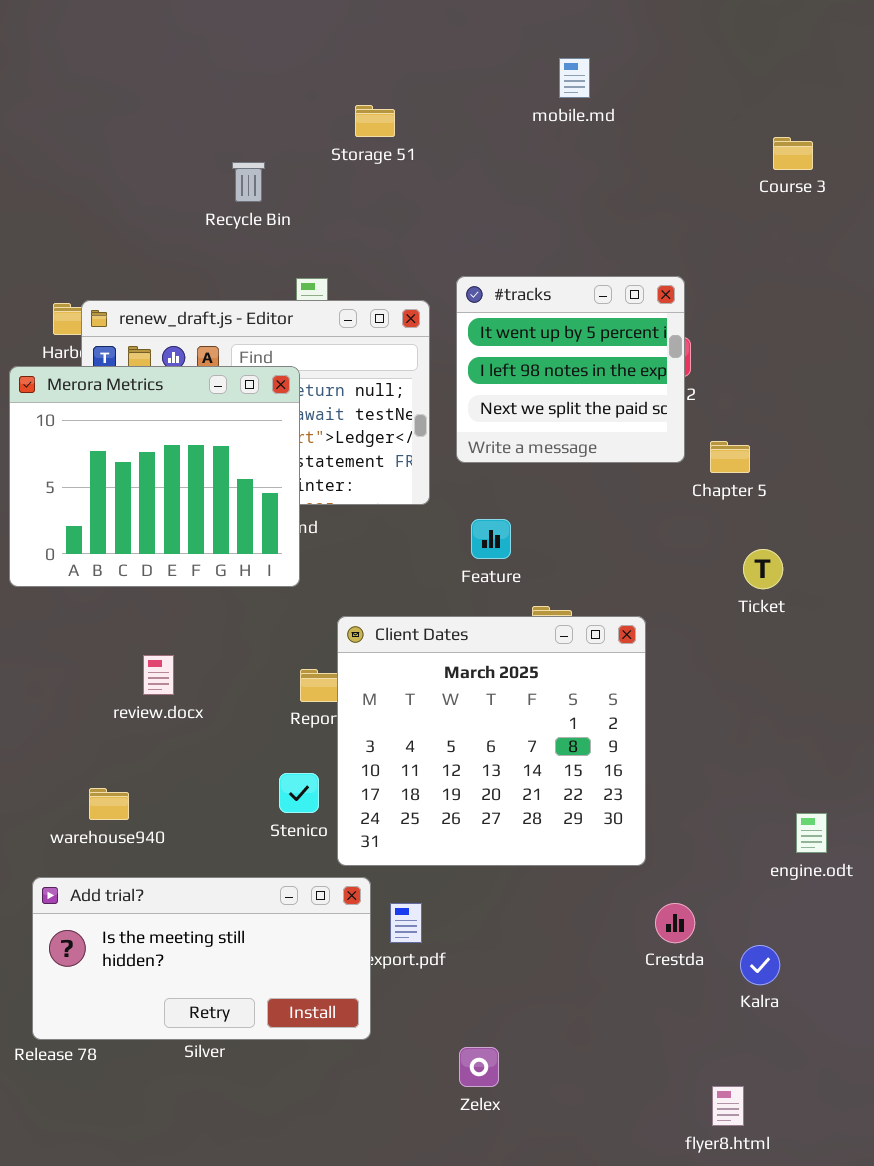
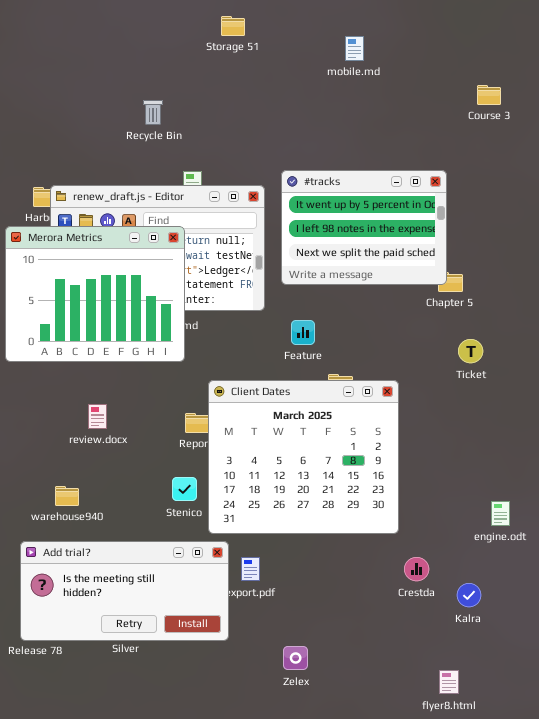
Storage 51: [355,105,395,137] -> [221,16,245,36], moved
#tracks: [456,276,685,463] -> [281,170,447,285], resized

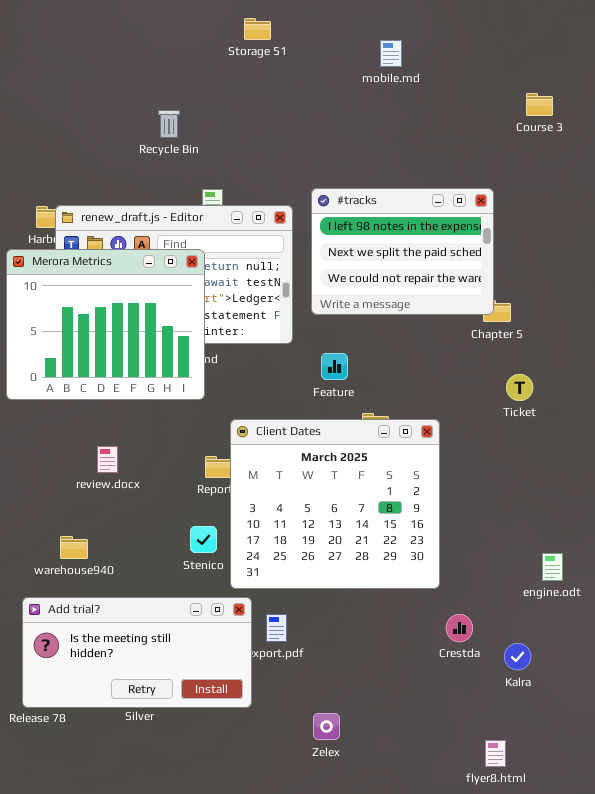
#tracks: [281,170,447,285] -> [311,188,494,315], scrolled down 1 row

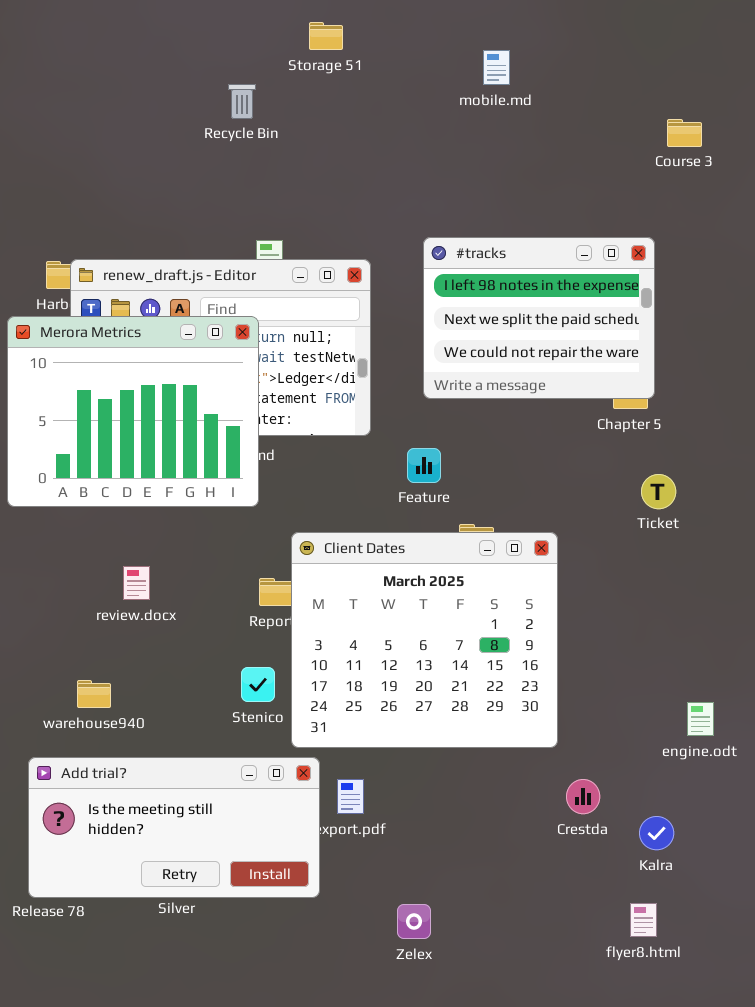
Recycle Bin: [158,110,180,138] -> [228,84,256,119], moved
#tracks: [311,188,494,315] -> [423,237,655,399], moved
flyer8.html: [485,740,506,767] -> [630,903,657,937], moved

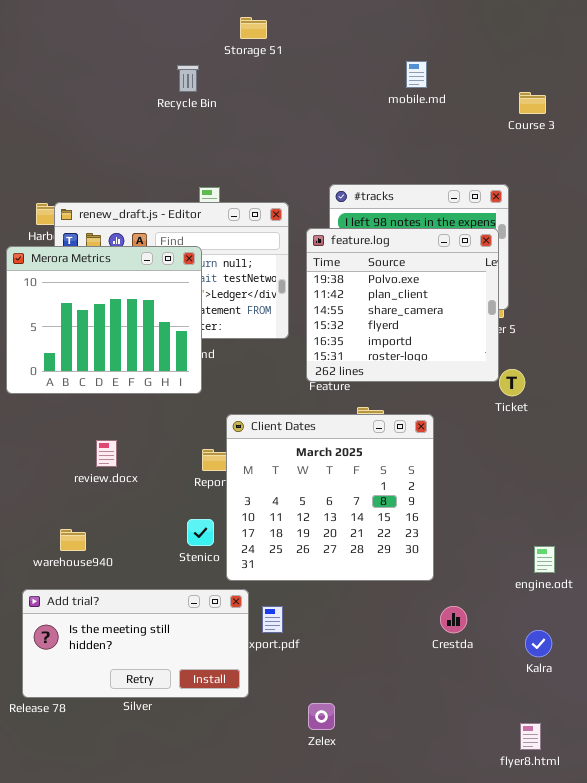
mobile.md: [483,50,510,85] -> [406,61,427,88], moved
feature.log: none -> [306,228,499,382], opened
Kalra: [639,816,674,850] -> [525,630,552,657], moved
flyer8.html: [630,903,657,937] -> [520,723,541,750], moved

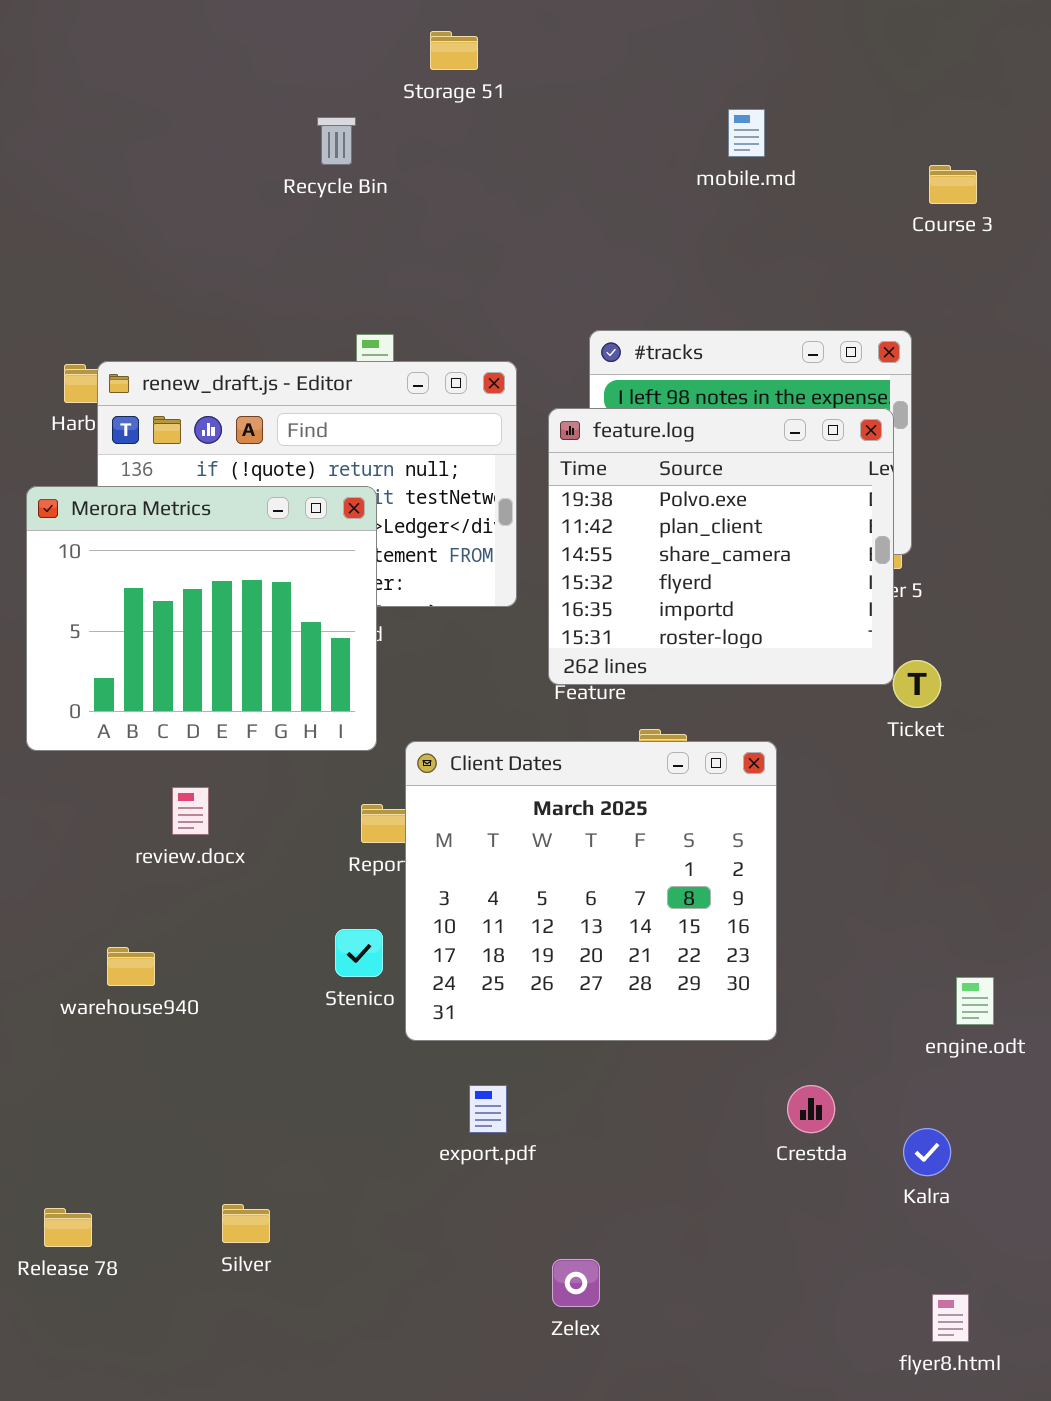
Merora Metrics: [6,246,202,394] -> [26,486,377,751], moved
Add trial?: [22,589,249,698] -> none, closed
Kalra: [525,630,552,657] -> [903,1128,951,1176], moved

